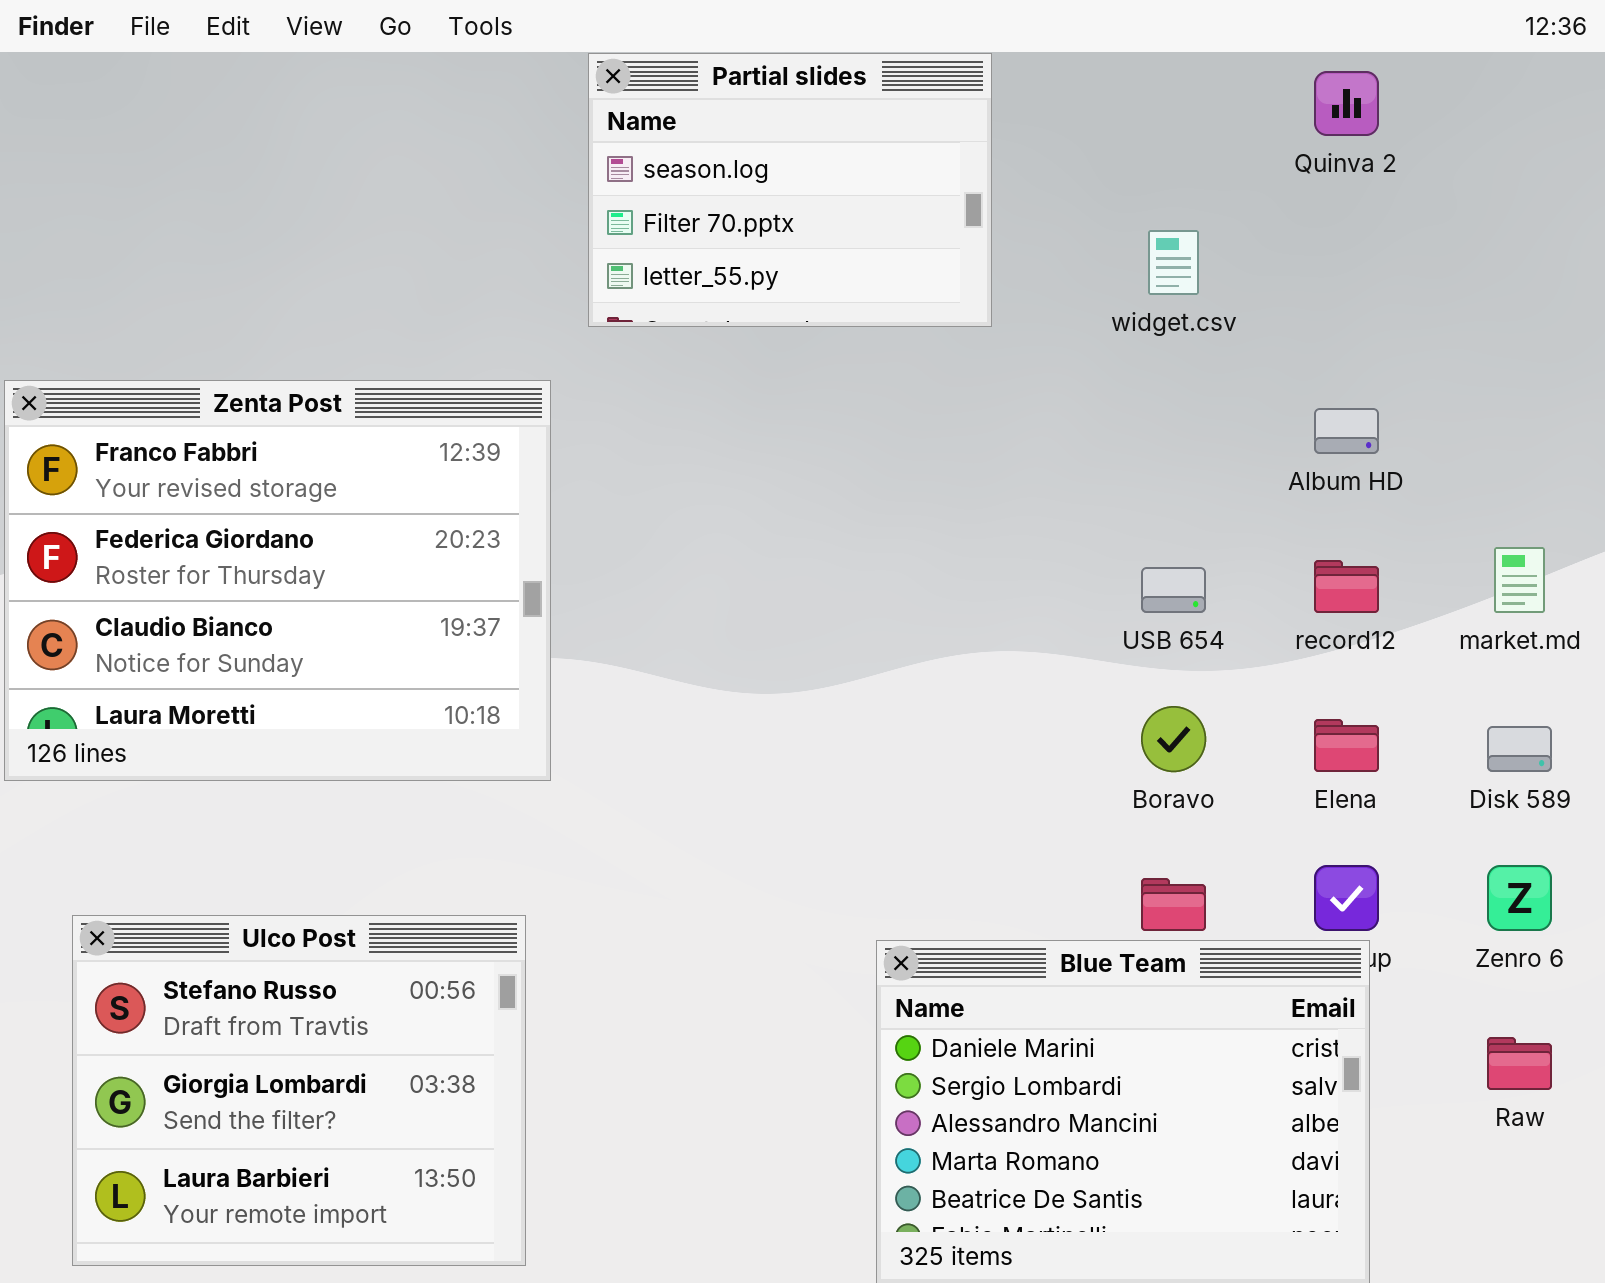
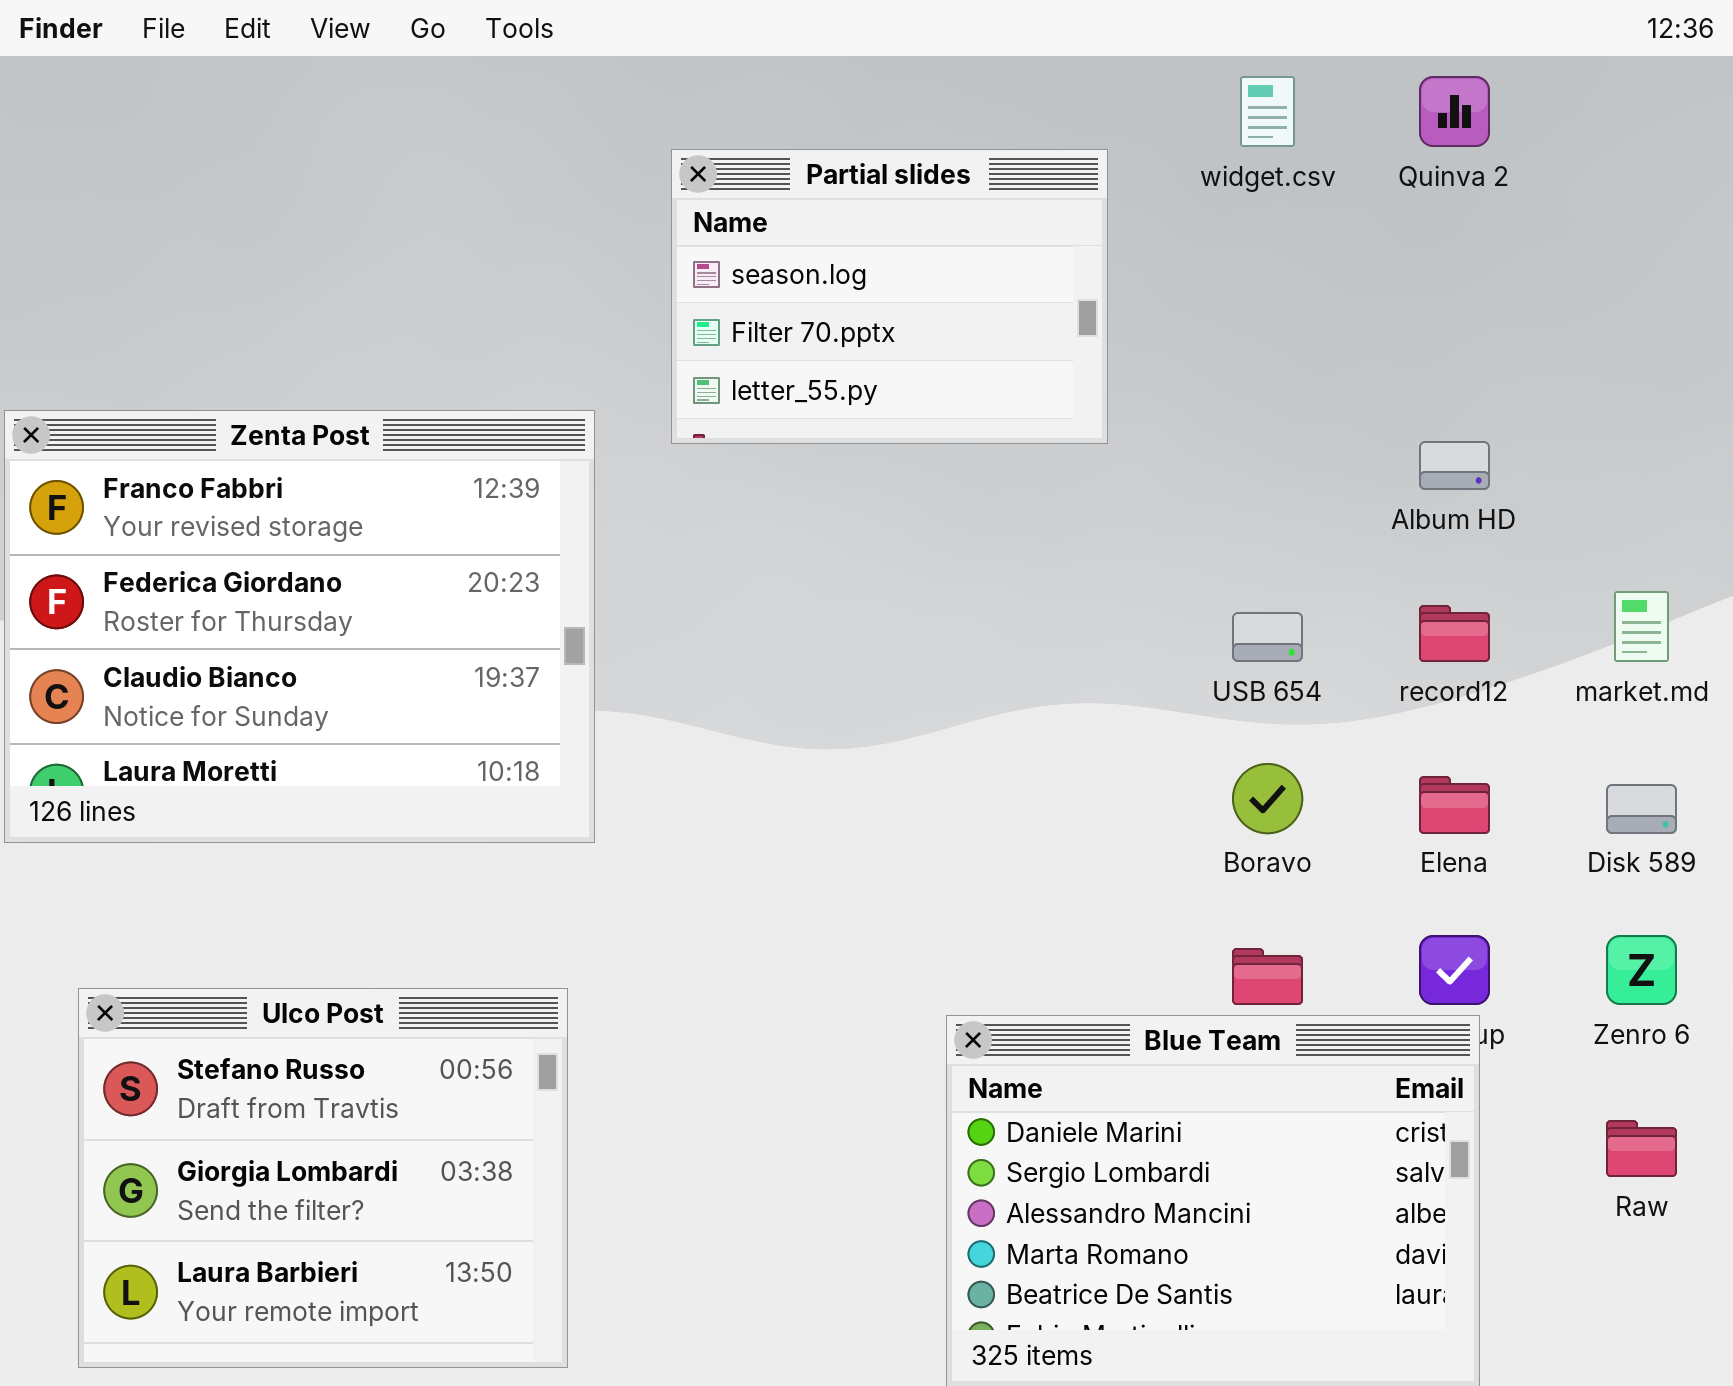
Partial slides: [588,53,992,327] -> [671,149,1108,444], moved
widget.csv: [1148,230,1199,295] -> [1240,76,1295,147], moved

